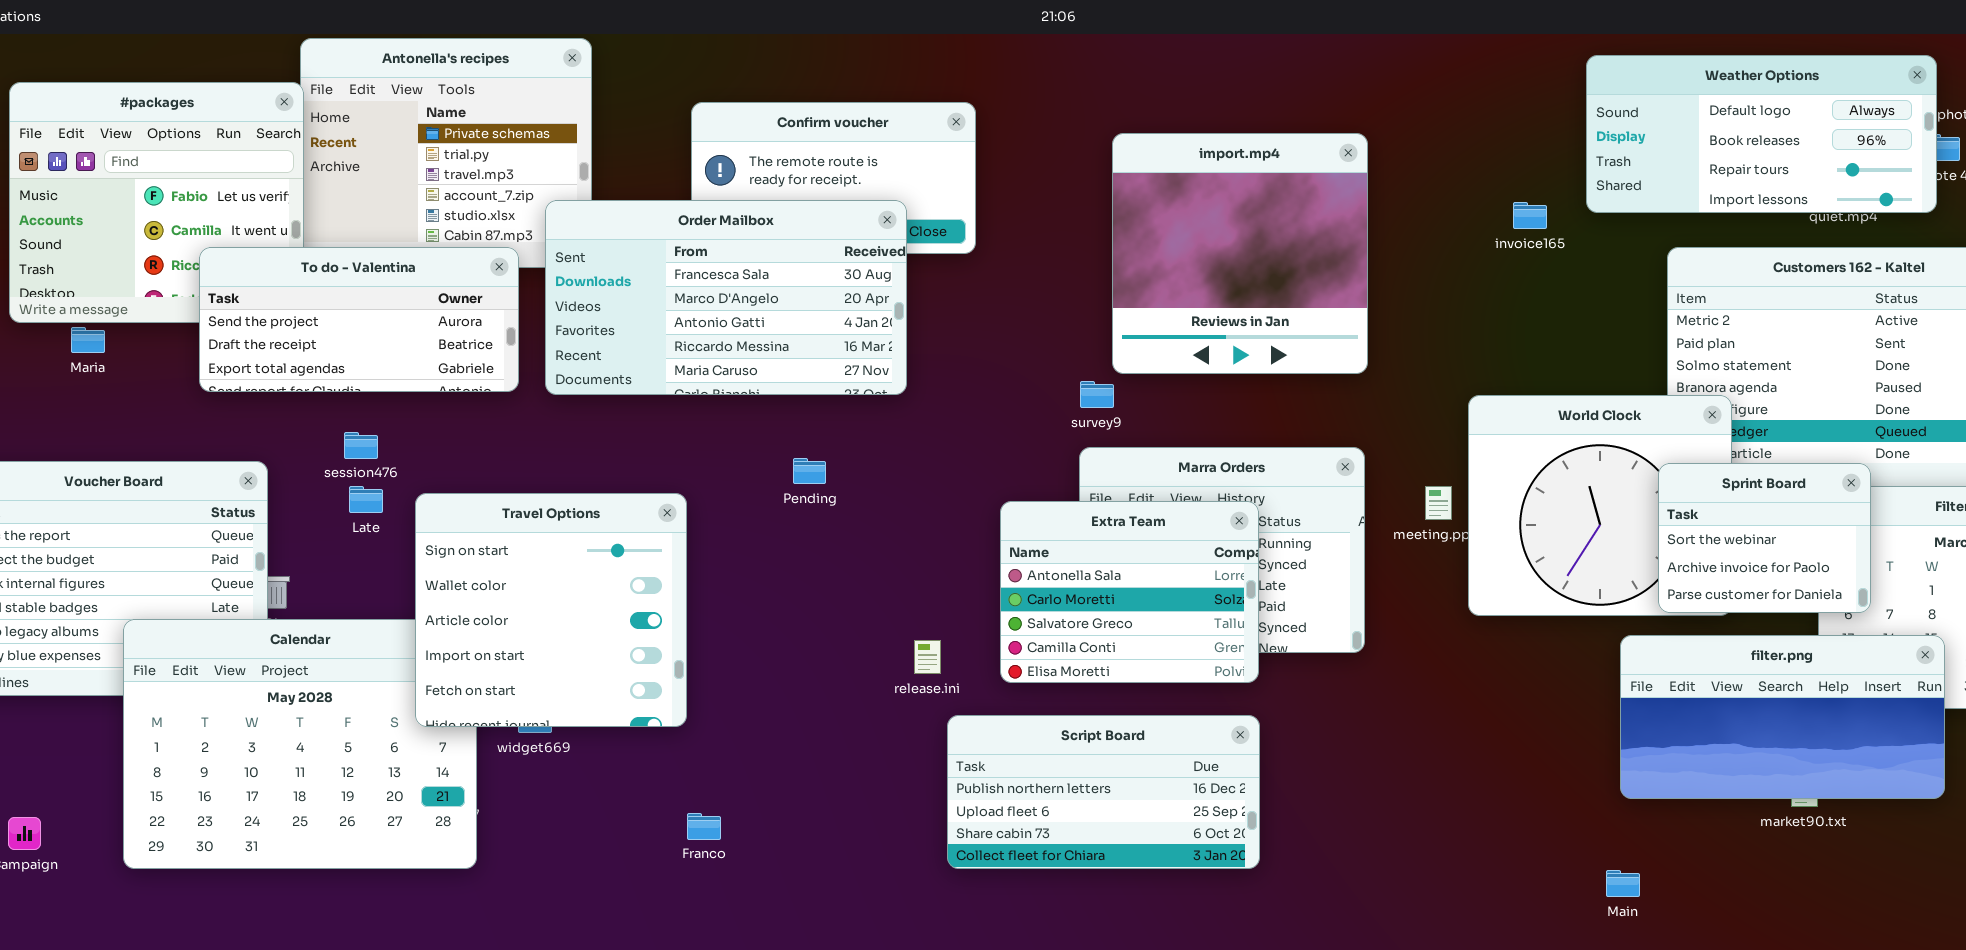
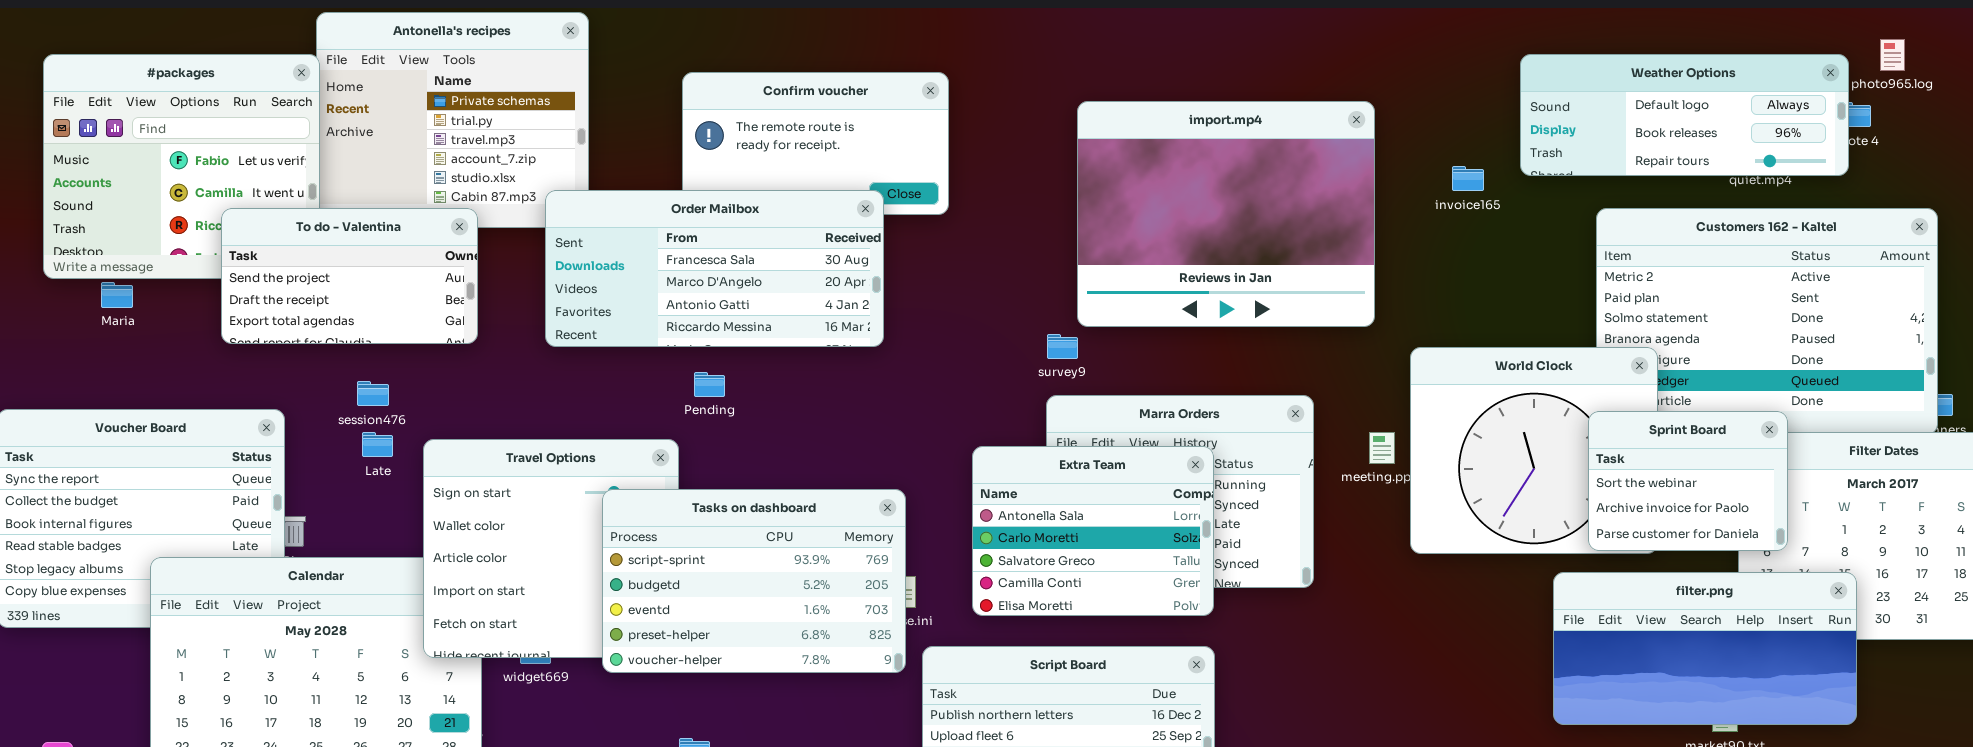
Weather Options: [1586,55,1937,213] -> [1520,54,1849,176], resized
import.mp4: [1112,133,1368,374] -> [1077,101,1375,327], resized
Order Mailbox: [545,200,907,395] -> [545,190,884,347], resized
To do - Valentina: [199,247,519,392] -> [221,208,478,344], resized
Pending: [793,458,826,484] -> [694,372,725,397], moved
Tasks on dashboard: none -> [602,489,906,673], opened

